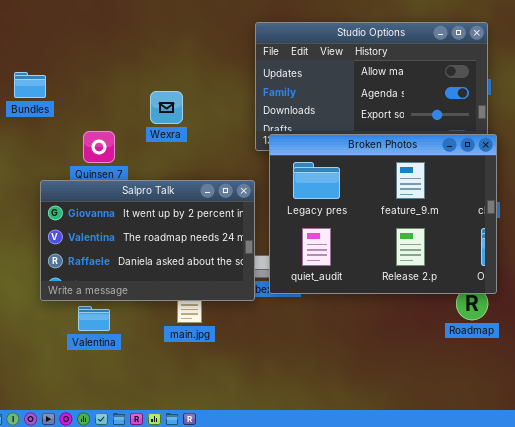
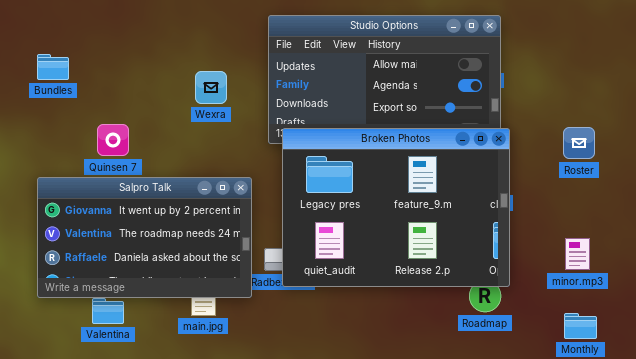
Bundles: [14,72,46,98] -> [37,54,69,80], moved
Wexra: [150,91,183,124] -> [195,71,227,104], moved
Salpro Talk: [40,180,255,301] -> [37,177,252,298], moved

